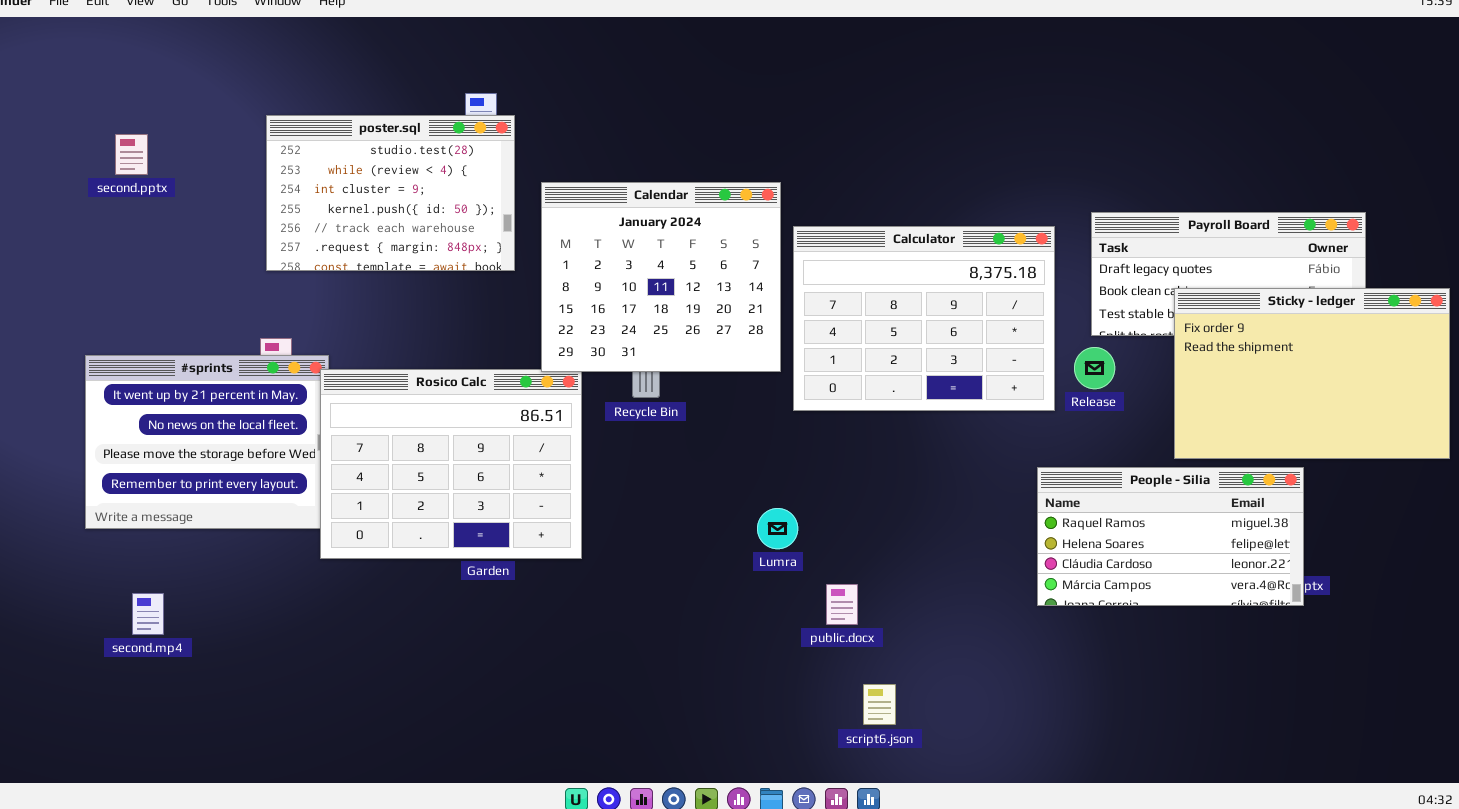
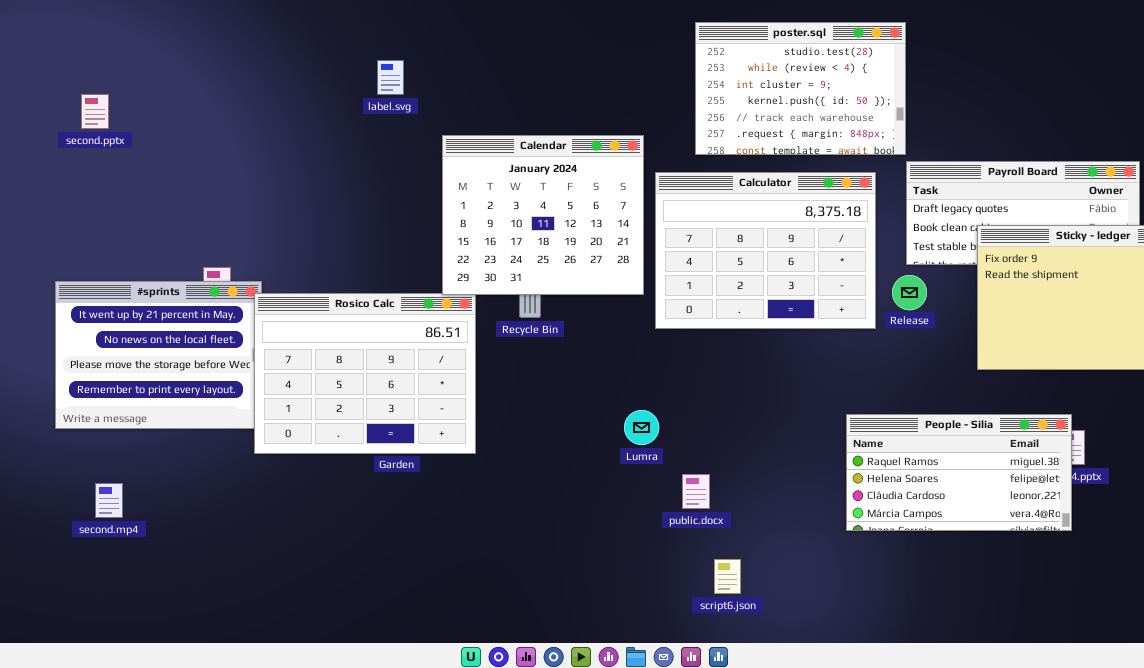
poster.sql: [266,115,515,271] -> [695,22,906,155], moved
People - Silia: [1037,467,1304,606] -> [846,414,1072,531], moved

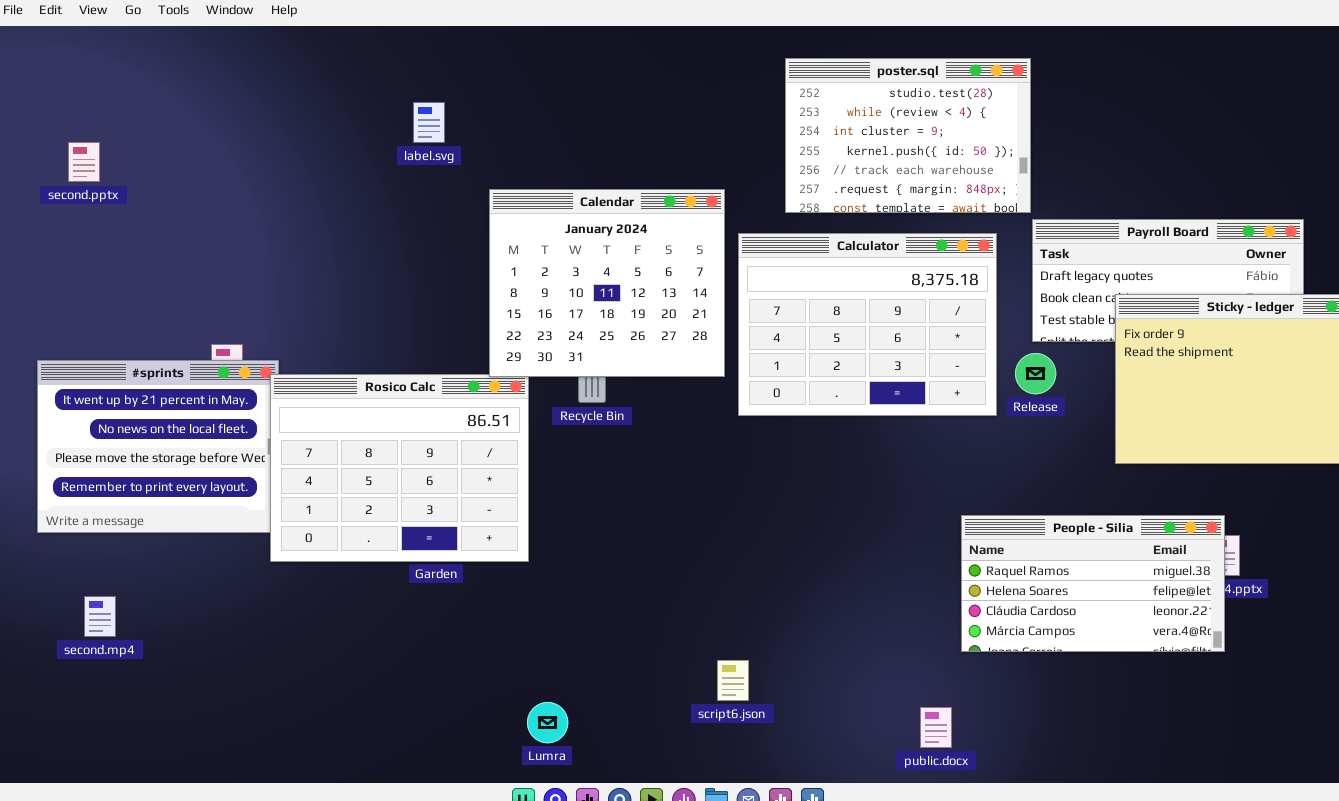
Lumra: [624,410,659,445] -> [527,702,568,743], moved
public.docx: [682,474,710,509] -> [920,707,952,748], moved
script6.json: [714,559,741,594] -> [717,660,749,701], moved

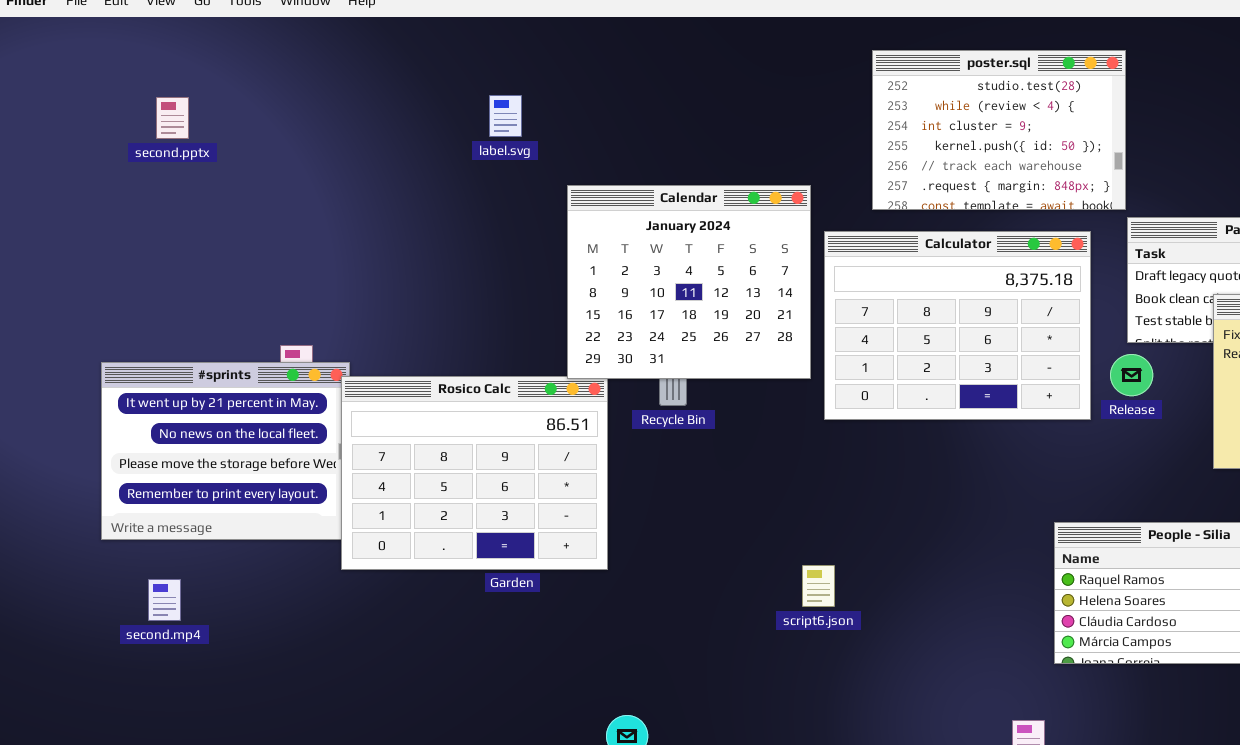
second.pptx: [68,142,100,182] -> [156,97,189,139], moved
second.mp4: [84,596,116,637] -> [148,579,181,621], moved
script6.json: [717,660,749,701] -> [802,565,835,607], moved

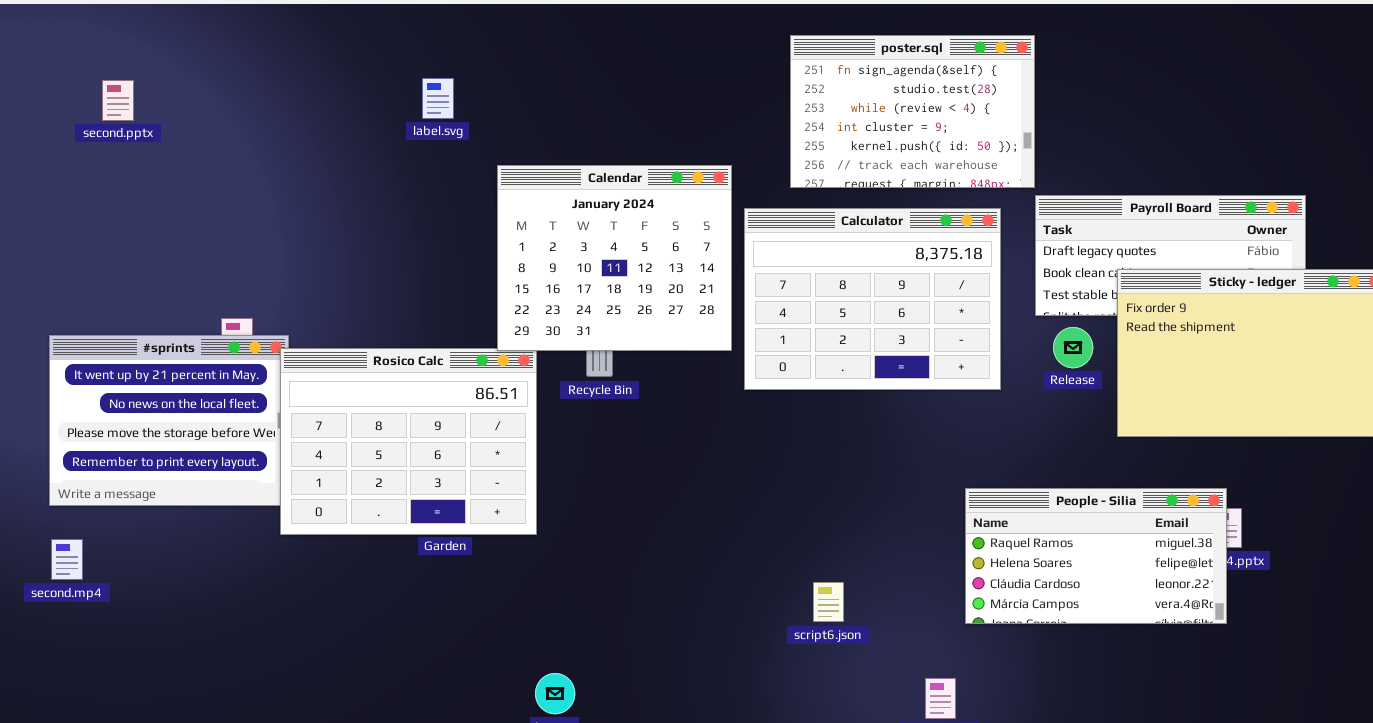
poster.sql: [872,50,1126,210] -> [790,35,1035,188], scrolled up 1 row
Release: [1110,354,1153,396] -> [1053,327,1093,368], moved
script6.json: [802,565,835,607] -> [813,582,844,622], moved
second.mp4: [148,579,181,621] -> [51,539,83,580], moved

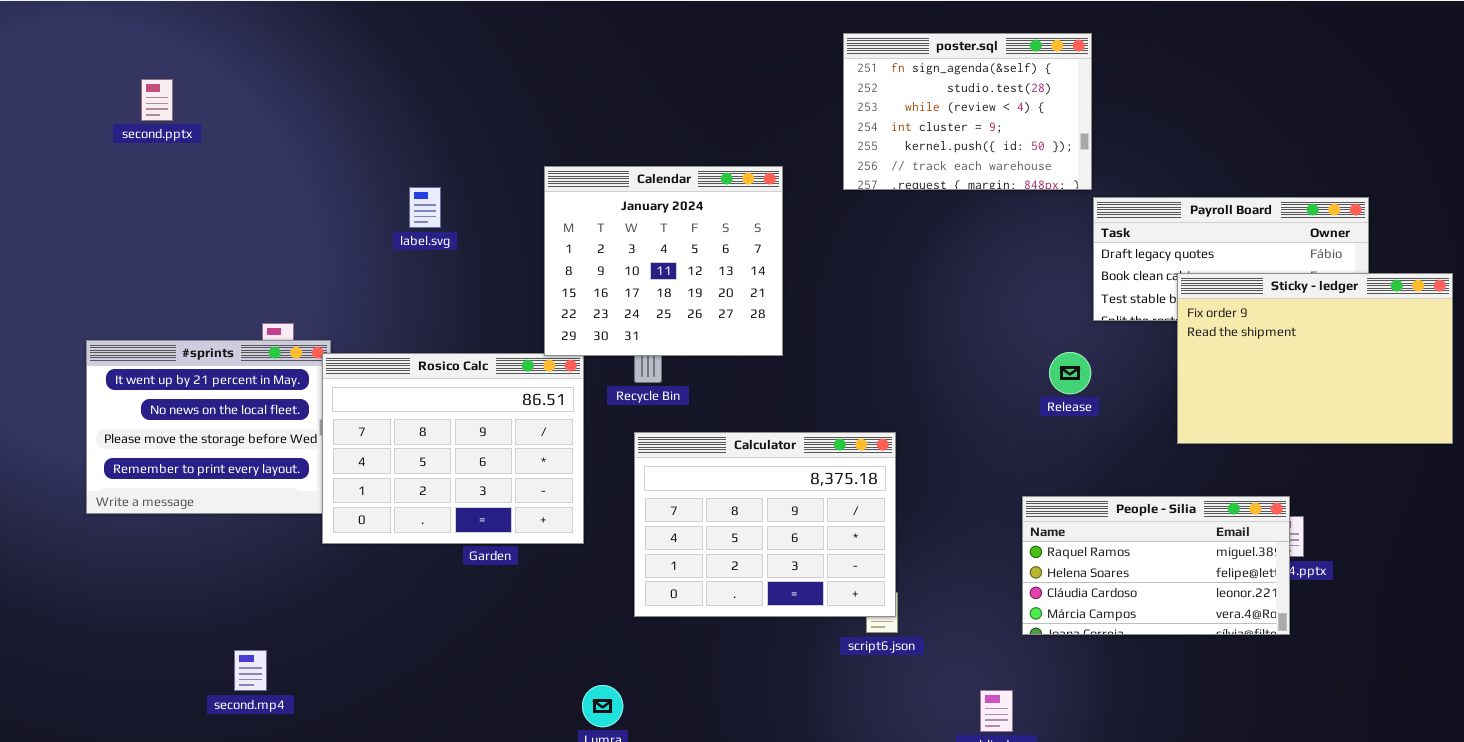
label.svg: [422,78,454,119] -> [409,187,441,228], moved
Calculator: [744,208,1001,390] -> [634,432,896,617], moved
Release: [1053,327,1093,368] -> [1049,352,1091,394], moved
second.mp4: [51,539,83,580] -> [234,650,267,691], moved

